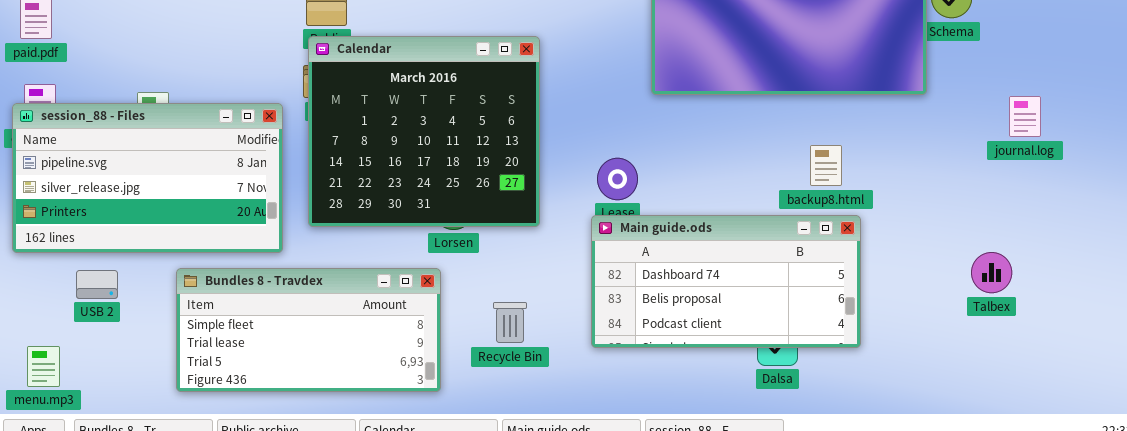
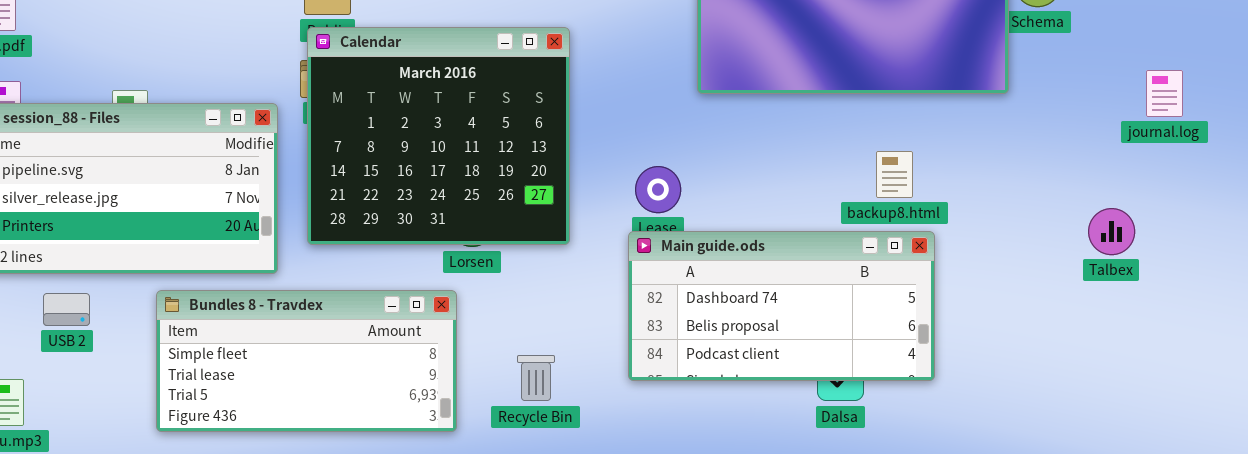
journal.log: [1009,96,1041,137] -> [1146,70,1183,117], moved
Talbex: [971,252,1012,293] -> [1088,208,1135,255], moved
Recycle Bin: [493,302,527,343] -> [517,355,555,401], moved

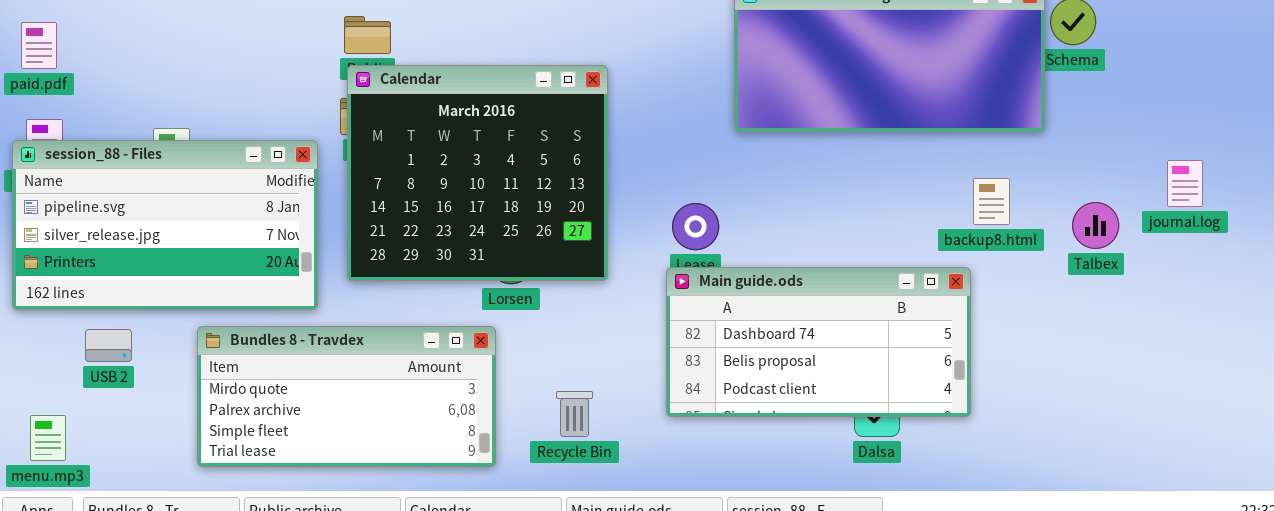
journal.log: [1146,70,1183,117] -> [1167,160,1203,207], moved
backup8.html: [876,151,913,198] -> [973,178,1010,225], moved
Talbex: [1088,208,1135,255] -> [1072,202,1119,249], moved
Bundles 8 - Travdex: [156,290,457,432] -> [197,326,496,467], scrolled up 2 rows

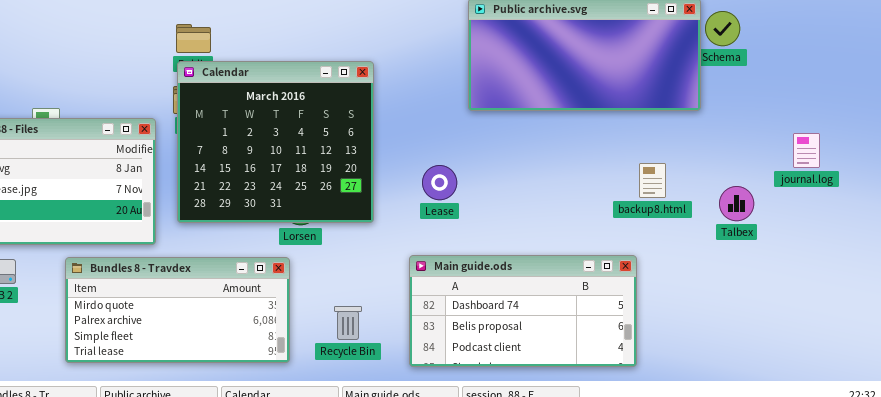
backup8.html: [973,178,1010,225] -> [639,163,666,198], moved
Talbex: [1072,202,1119,249] -> [719,186,754,221], moved
Main guide.ods: [666,267,971,417] -> [409,255,637,367], moved

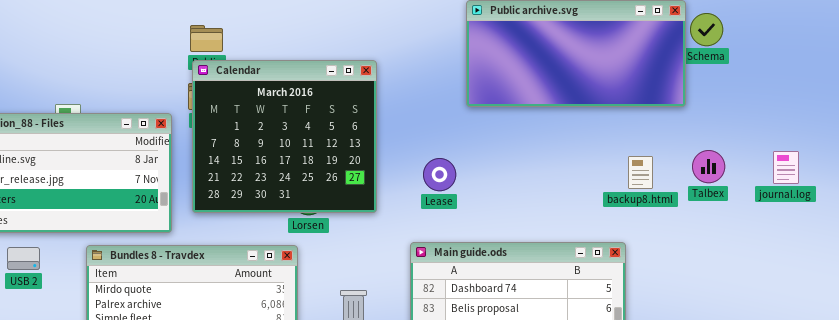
journal.log: [793,133,820,168] -> [773,151,799,184], moved
Talbex: [719,186,754,221] -> [692,150,725,183], moved

